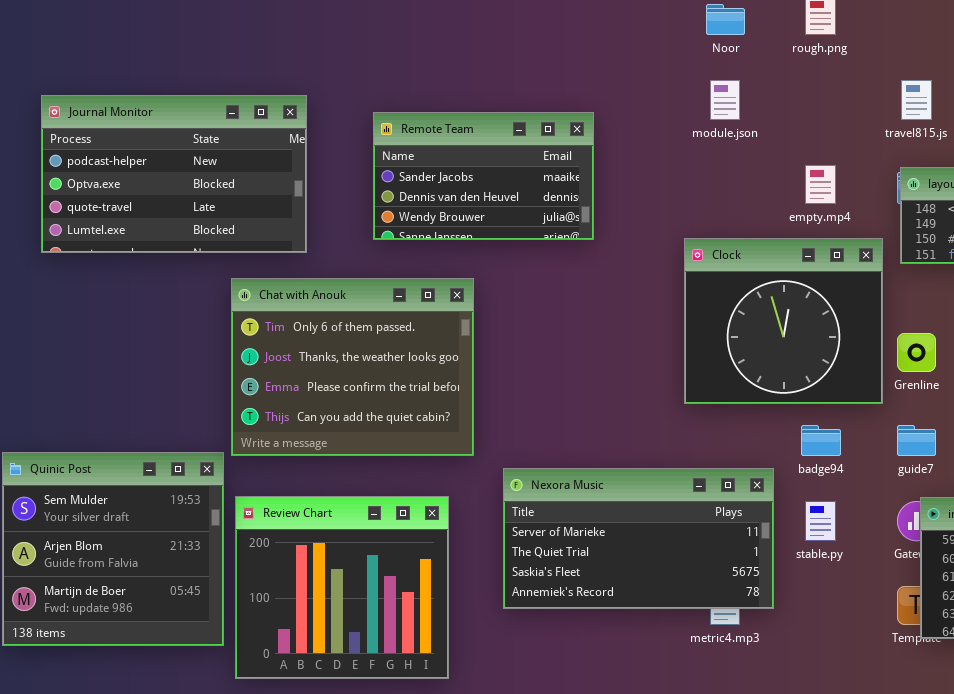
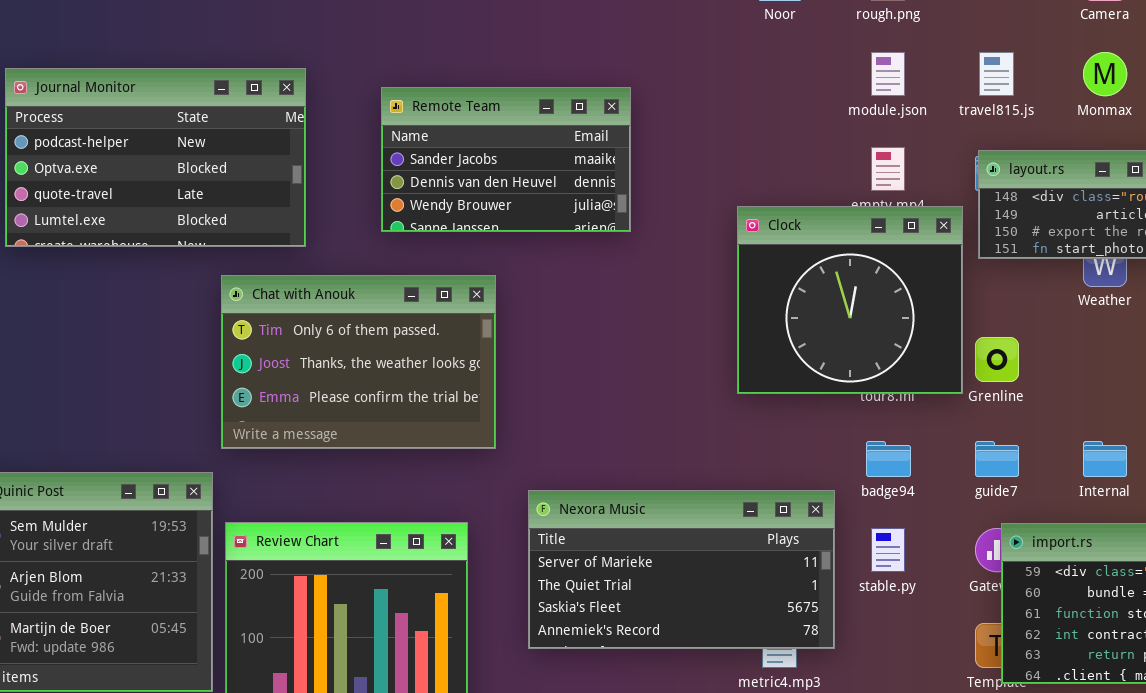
module.json: [710,80,740,120] -> [871,52,905,96], moved
Clock: [684,238,883,404] -> [737,206,963,394], moved
Chat with Anouk: [231,278,474,456] -> [221,275,496,449], resized

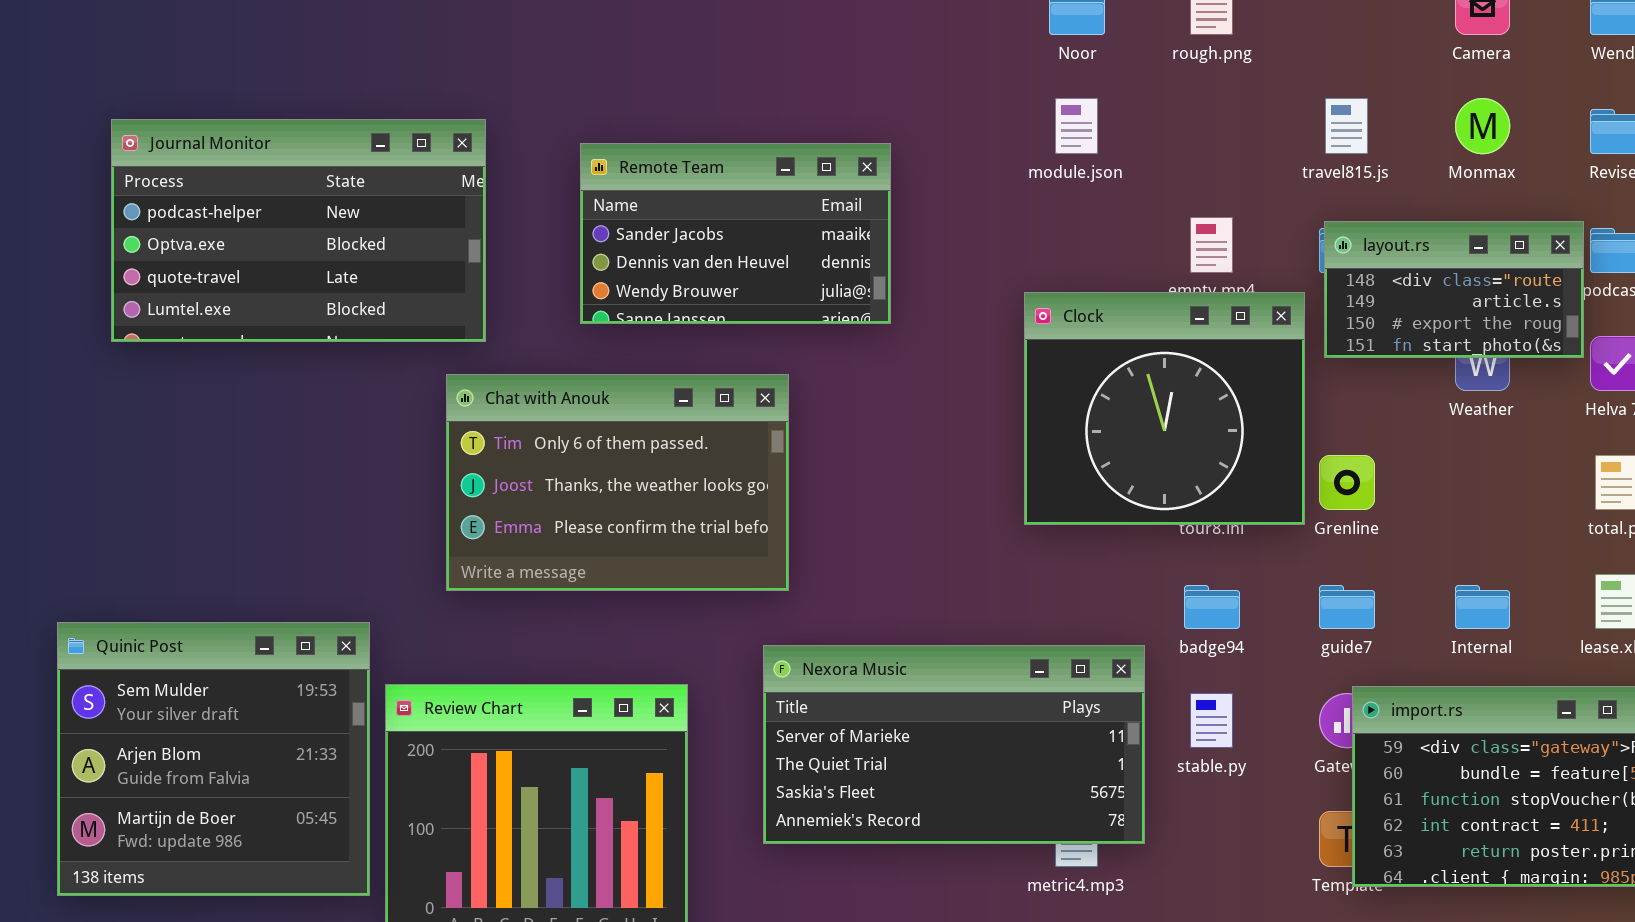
module.json: [871,52,905,96] -> [1055,98,1098,154], moved
Chat with Anouk: [221,275,496,449] -> [446,374,789,591], moved

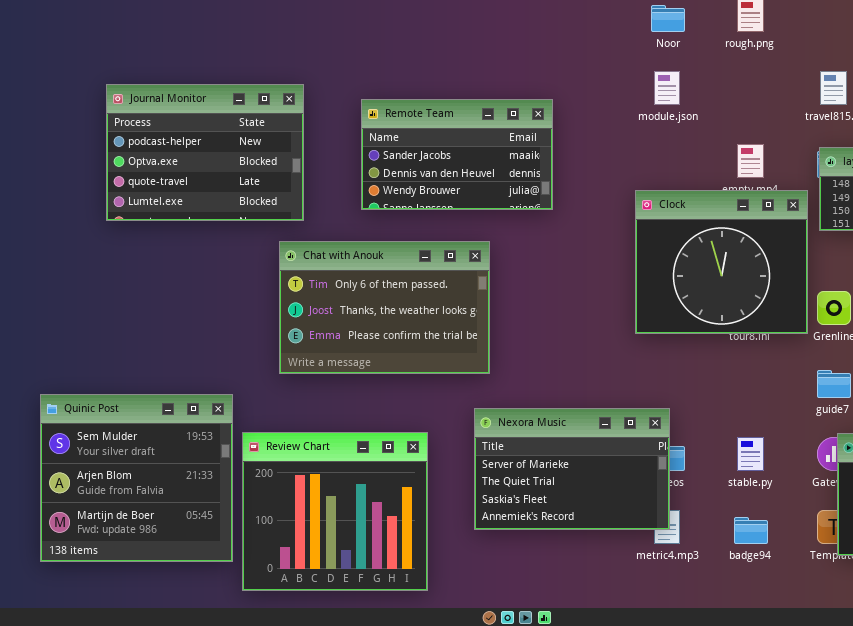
Journal Monitor: [111,119,486,342] -> [106,84,304,221], resized
badge94: [1184,585,1240,629] -> [734,517,768,544], moved
Nexora Music: [763,645,1145,844] -> [474,408,670,530], resized

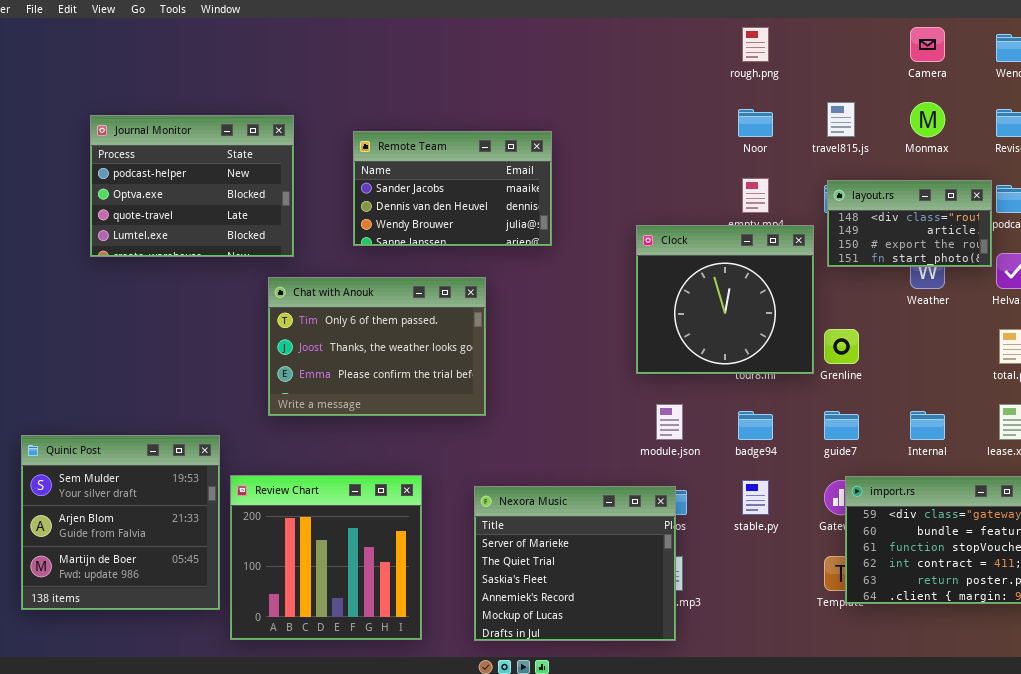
Noor: [651,5,685,32] -> [738,109,773,137], moved
module.json: [654,71,680,105] -> [656,404,683,440], moved
Nexora Music: [474,408,670,530] -> [474,486,676,641], moved, resized
badge94: [734,517,768,544] -> [738,411,773,440], moved

